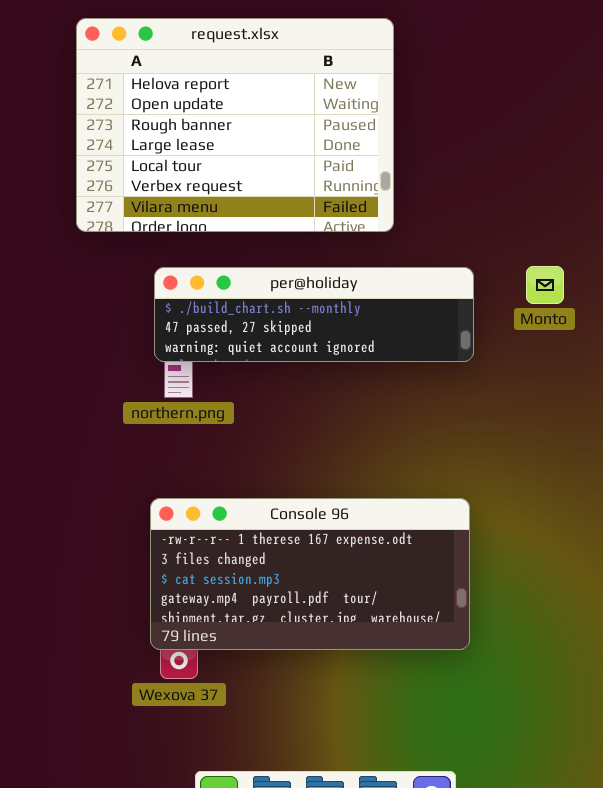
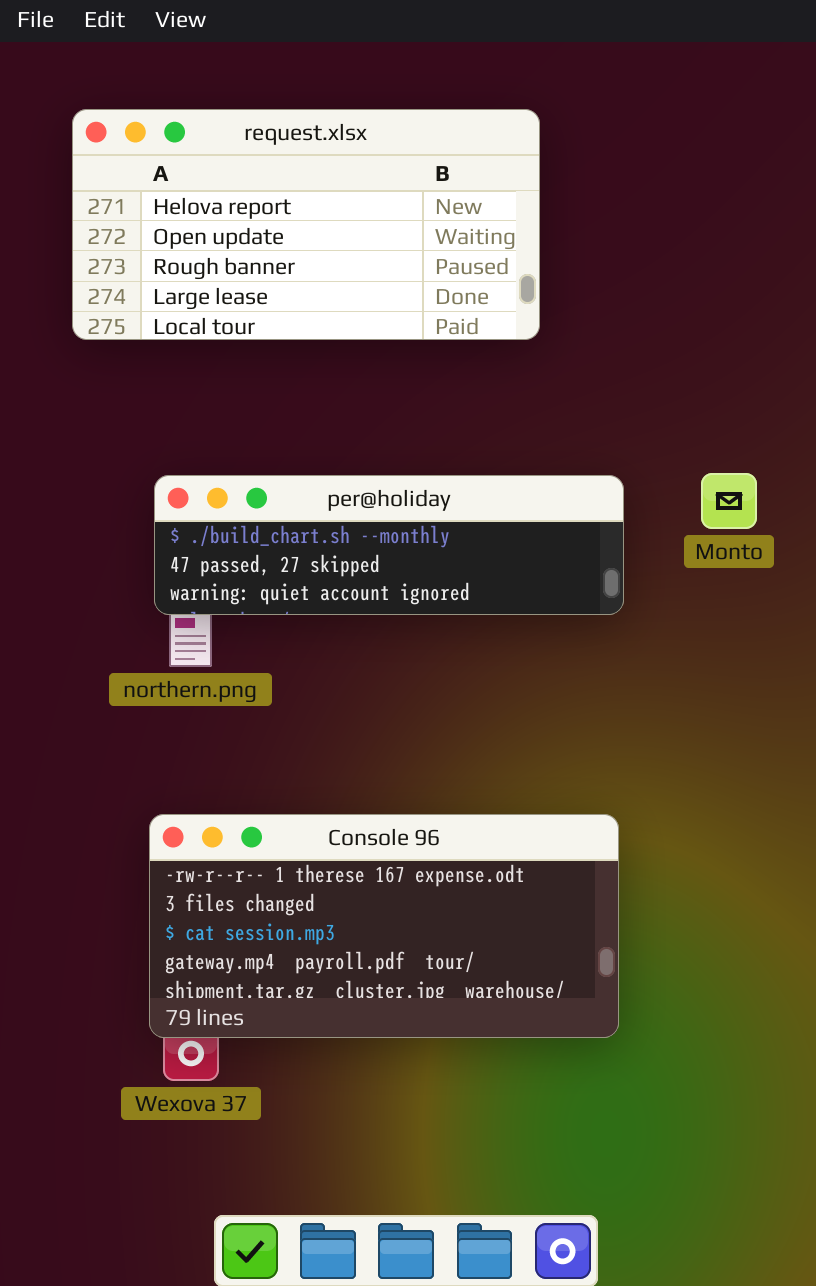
request.xlsx: [76,18,394,232] -> [72,109,540,340], moved, resized

